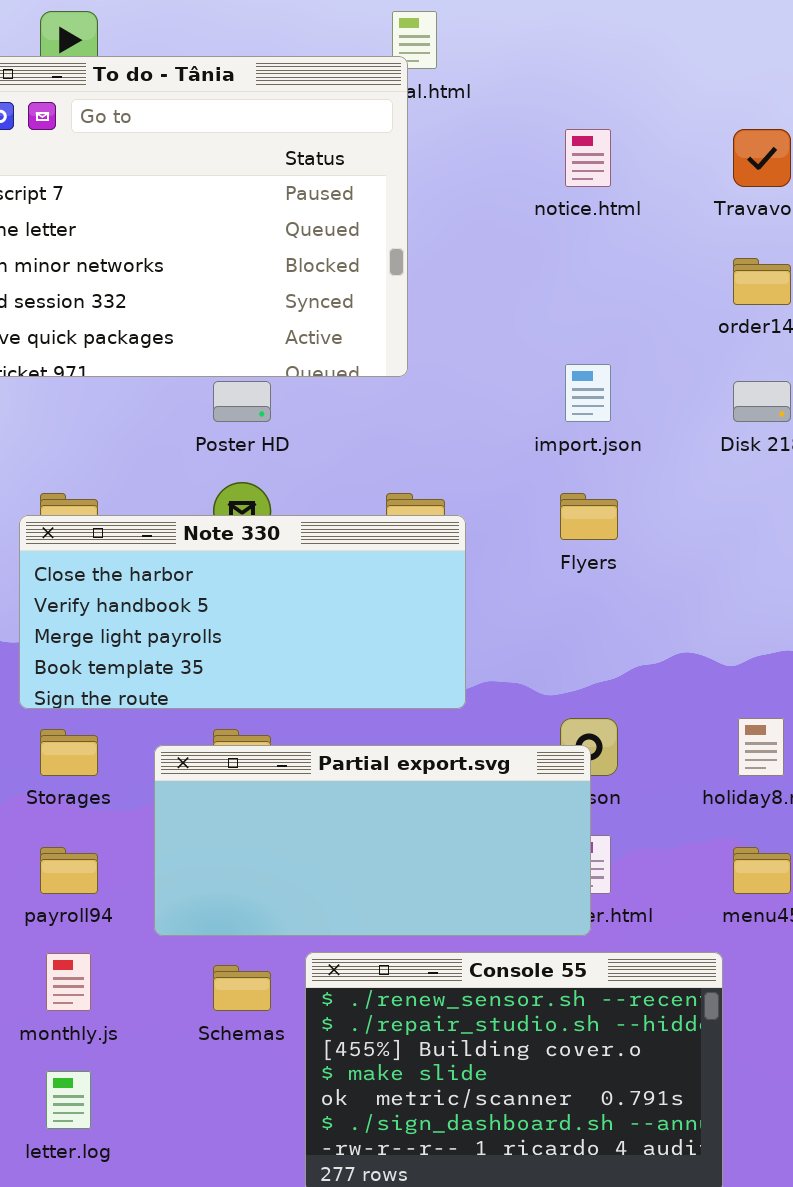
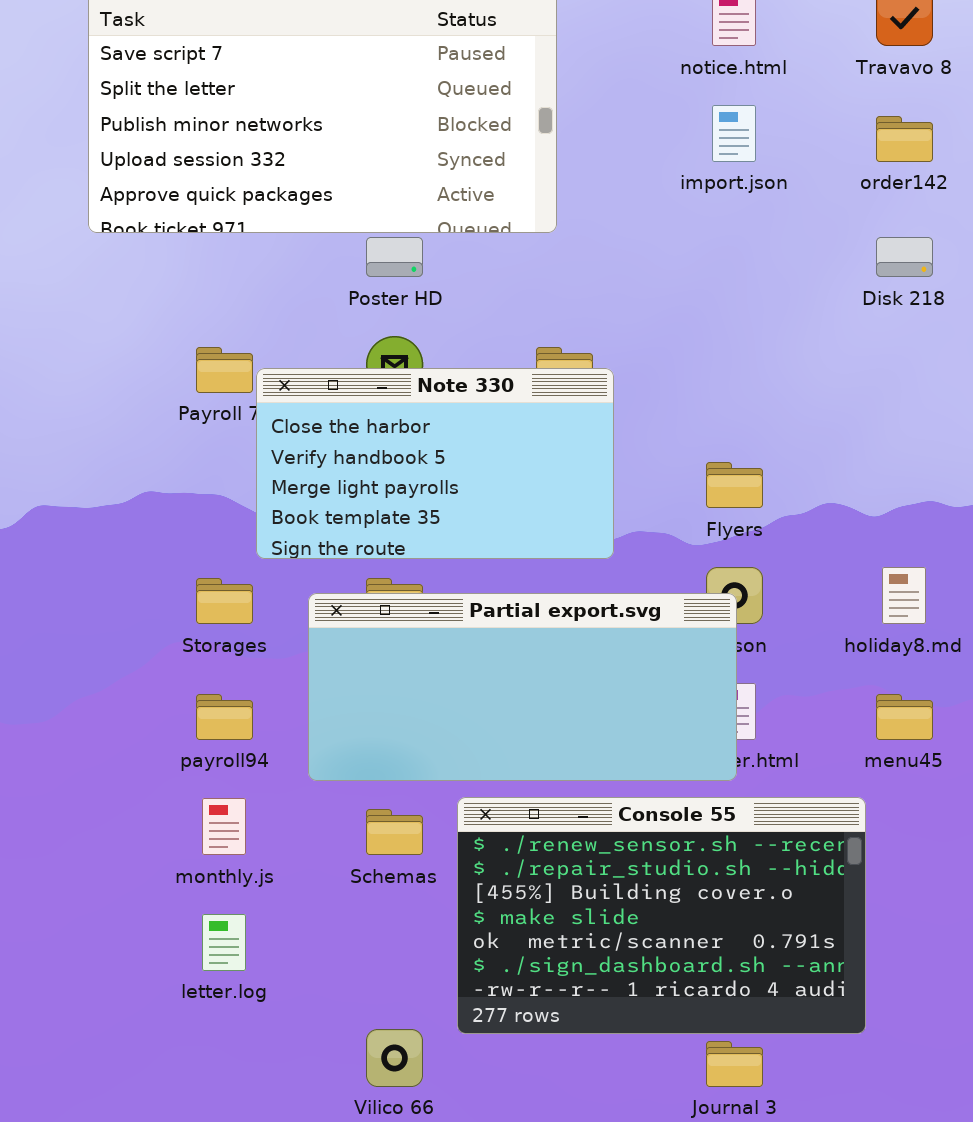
import.json: [565,364,611,422] -> [712,105,756,162], moved
Flyers: [560,493,618,540] -> [706,462,763,508], moved
Note 330: [19,515,466,709] -> [256,368,614,559], resized

